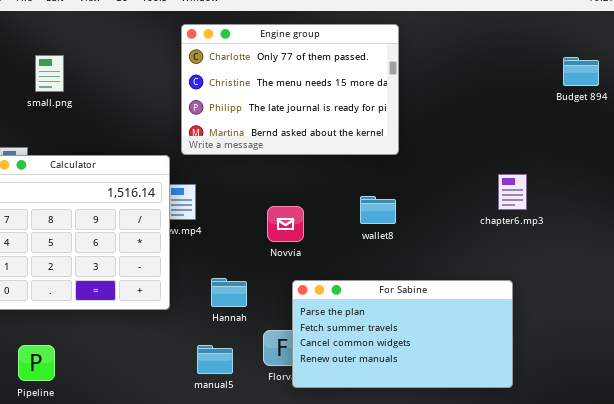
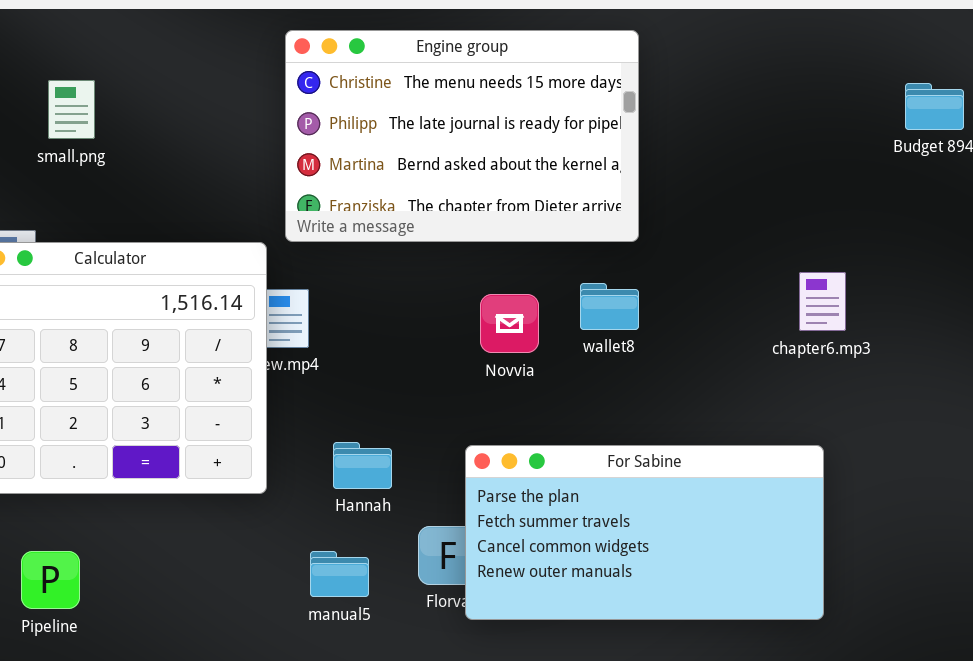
Engine group: [181,24,399,155] -> [285,30,639,242], scrolled down 1 row
wallet8: [360,196,396,224] -> [580,283,639,330], moved
Novvia: [267,206,304,242] -> [480,294,539,353], moved

